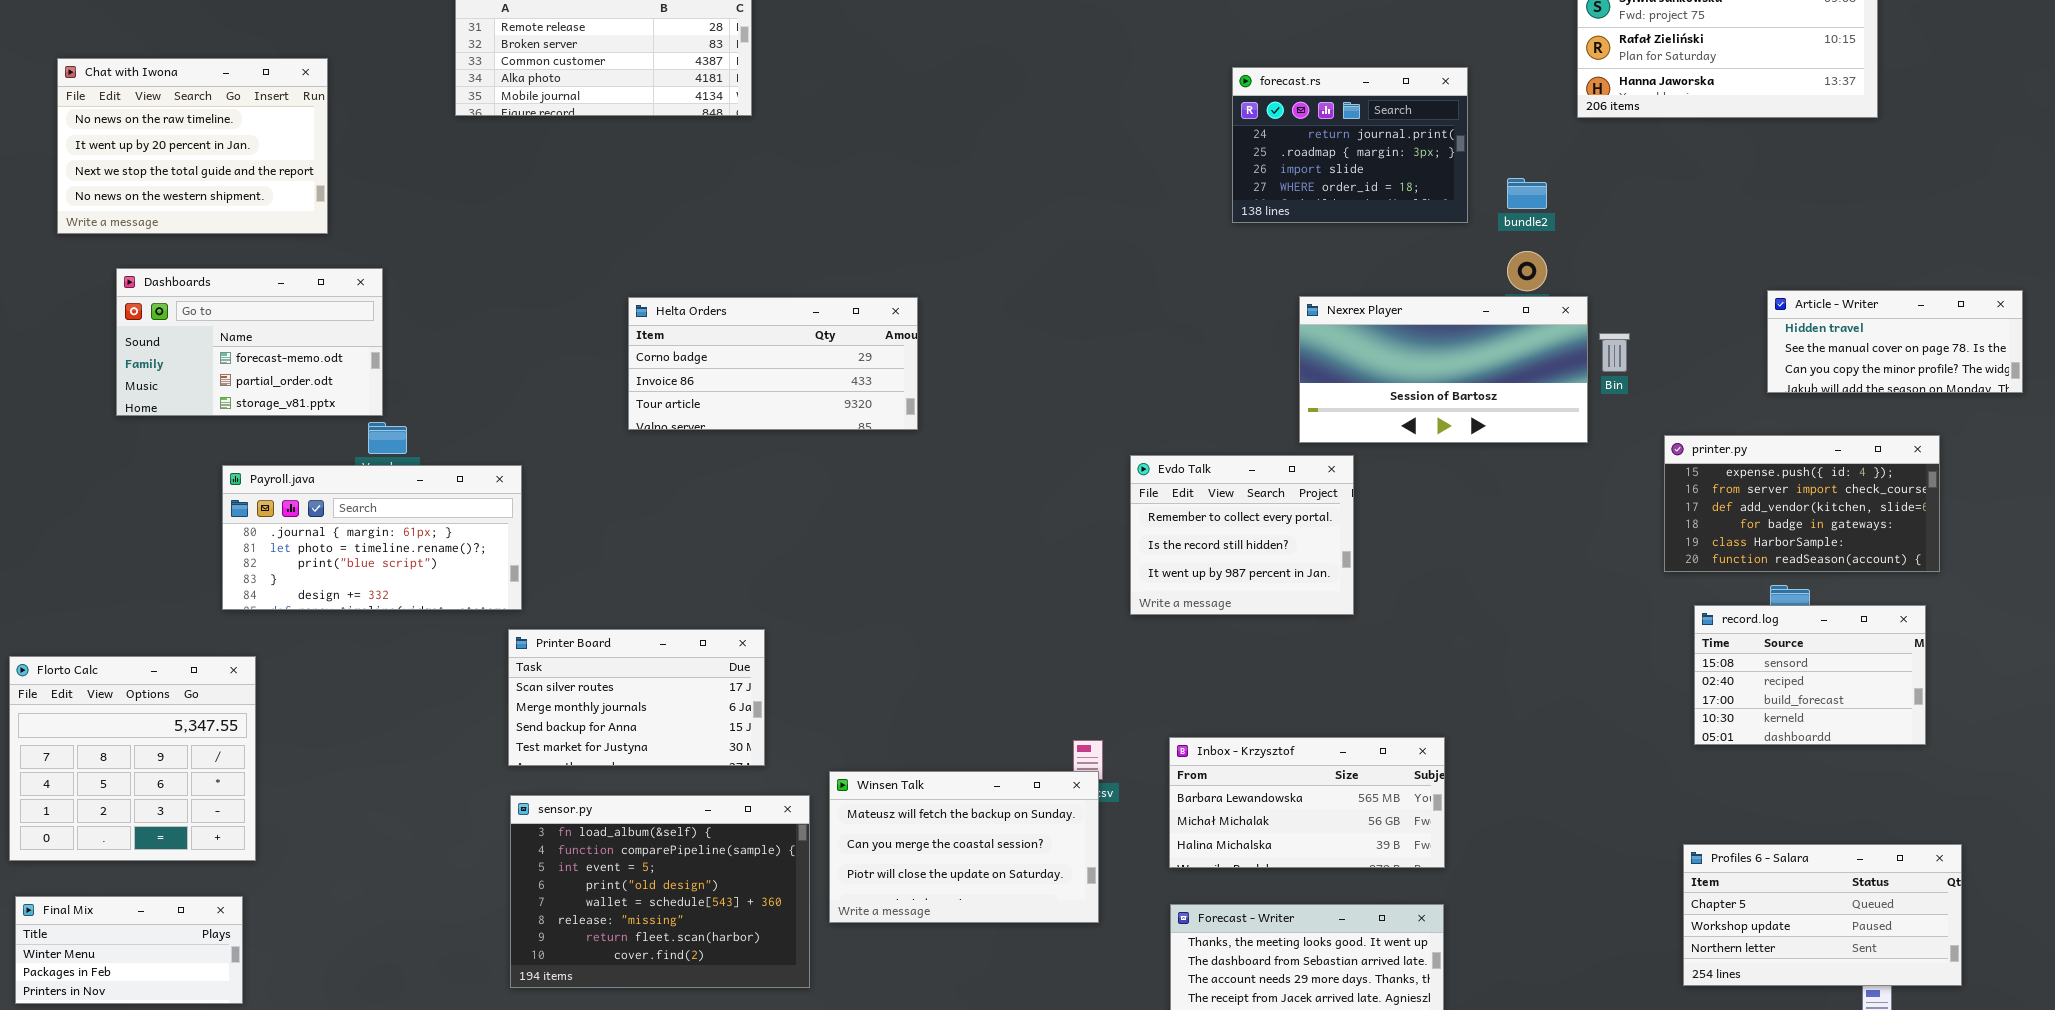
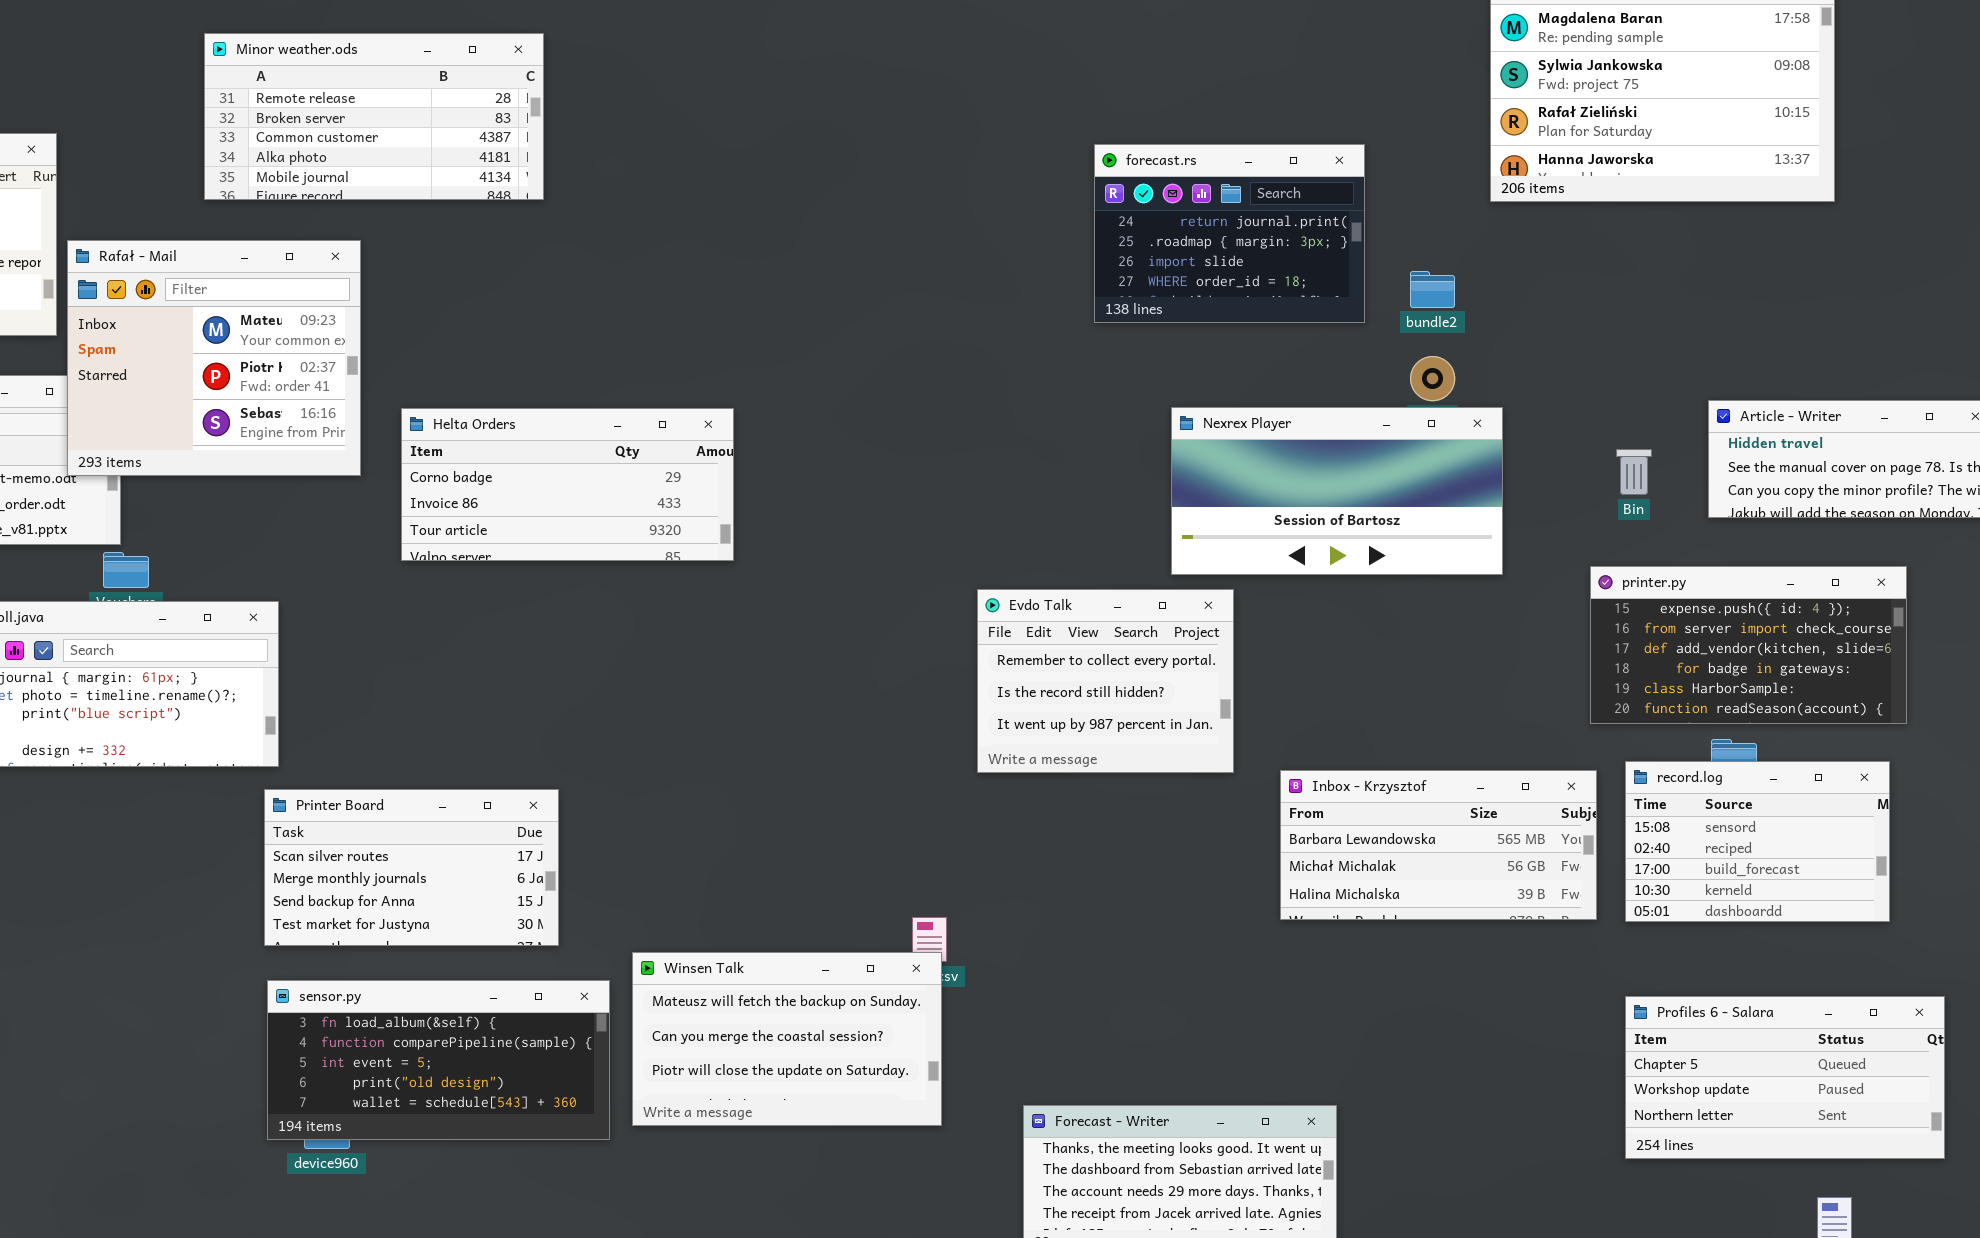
Rafał - Mail: none -> [67,240,361,476], opened
Bin: [1599,333,1630,372] -> [1616,449,1652,495], moved
Inbox - Krzysztof: [1169,737,1445,868] -> [1280,770,1597,920], moved
sensor.py: [510,795,810,988] -> [267,980,610,1140], resized
Profiles 6 - Salara: [1683,844,1962,986] -> [1625,996,1945,1159], moved

